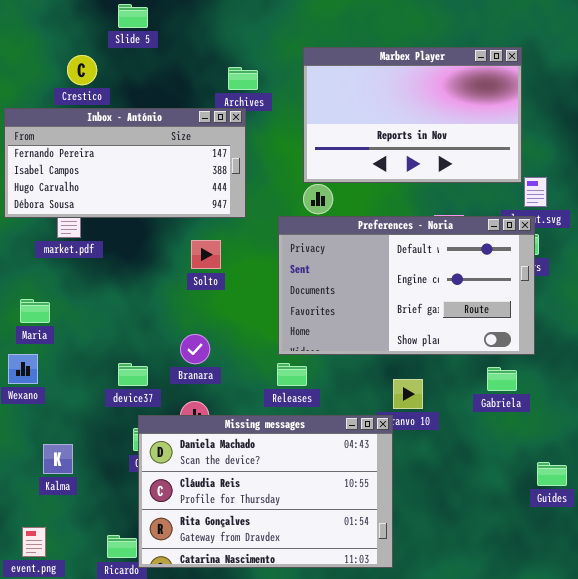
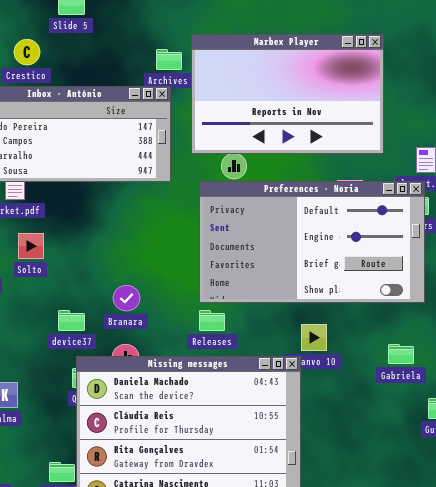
Marbex Player: [303,47,522,183] -> [191,34,384,154], moved
Solto: [191,240,221,269] -> [18,233,44,259], moved
Gabriela: [487,367,517,391] -> [388,344,414,364], moved

